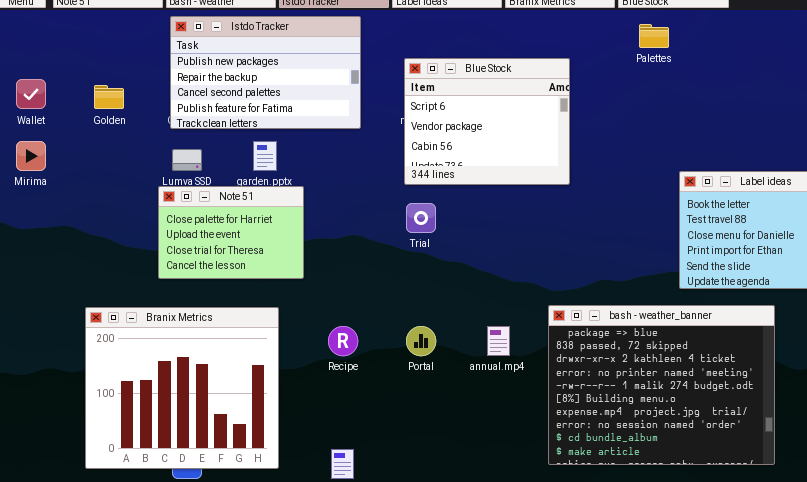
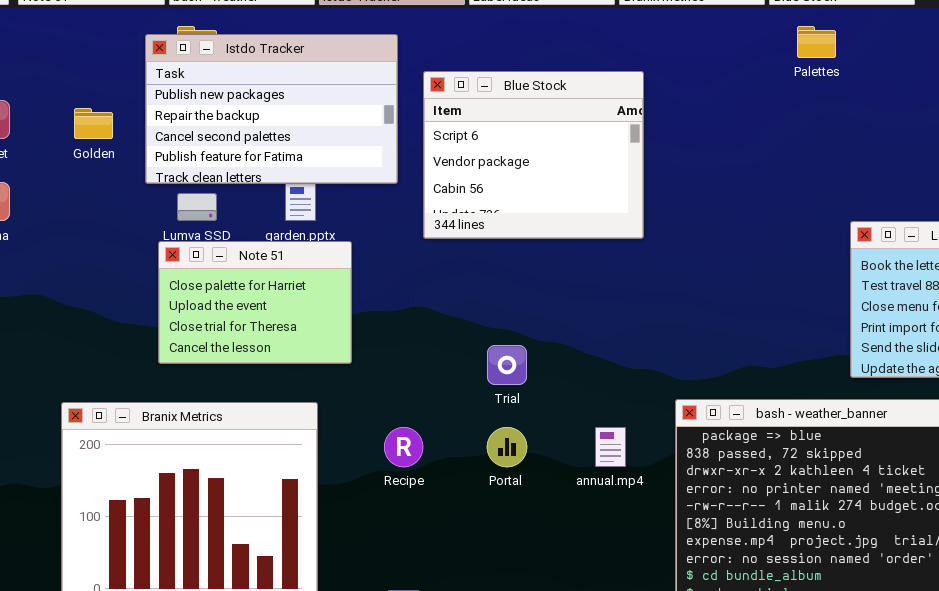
Istdo Tracker: [170,16,361,129] -> [145,34,398,184], moved
Blue Stock: [404,58,570,185] -> [423,71,644,239], moved
Trial: [406,203,436,233] -> [487,345,527,385], moved

